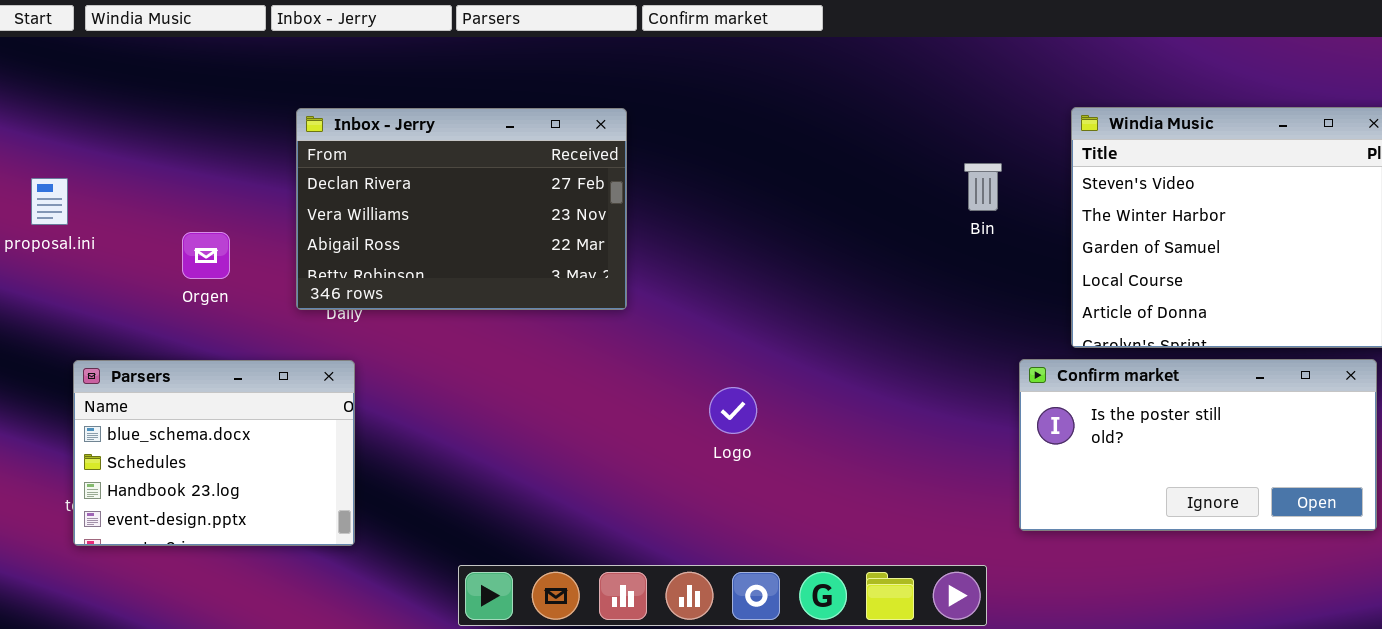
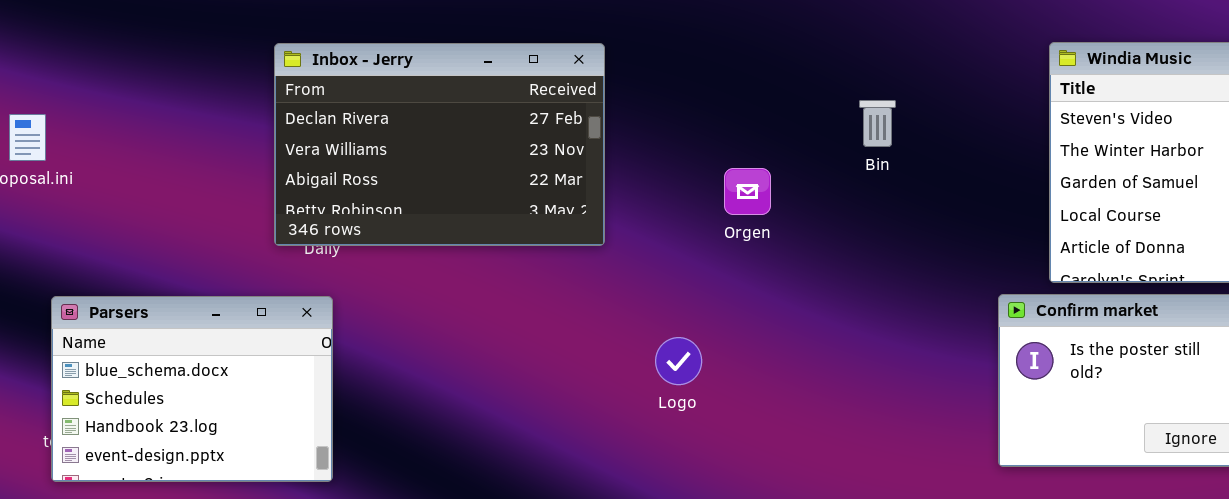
Bin: [964,163,1002,211] -> [859,100,896,147], moved
Orgen: [182,232,230,279] -> [724,168,771,215], moved
Logo: [709,387,757,434] -> [655,337,702,385], moved

